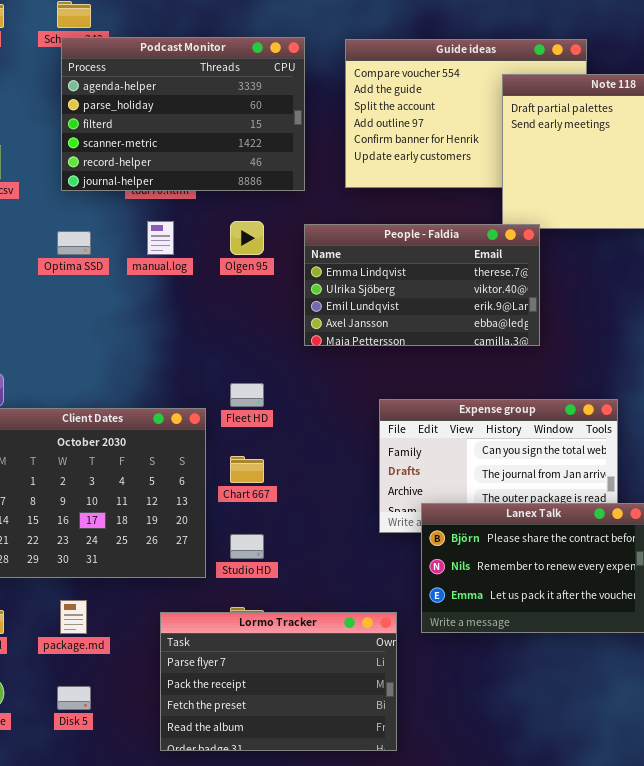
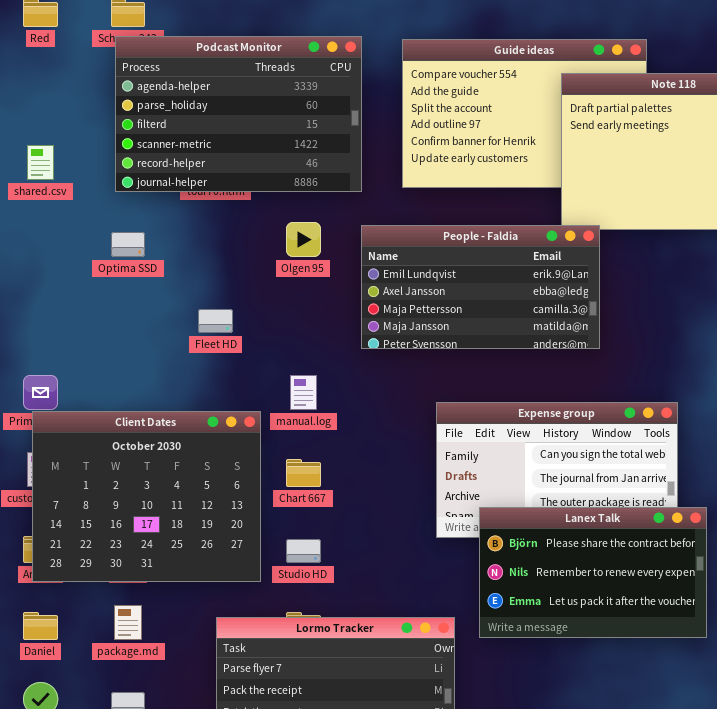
manual.log: [147,221,174,255] -> [290,375,317,410], moved
People - Faldia: [304,224,540,346] -> [361,225,600,349], scrolled down 2 rows
Fleet HD: [230,383,264,407] -> [198,309,233,333], moved

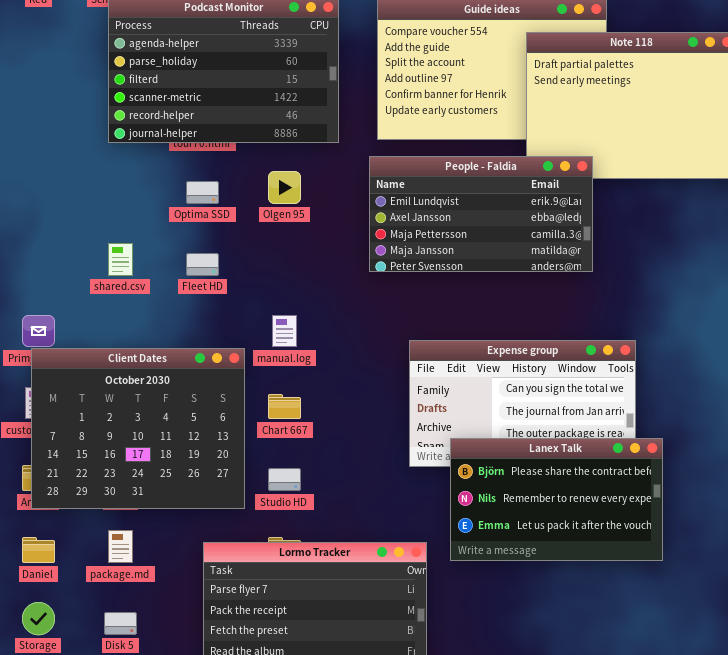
shared.csv: [27,145,54,180] -> [108,243,133,276], moved
People - Faldia: [361,225,600,349] -> [369,156,593,272], moved
Optima SSD: [111,232,145,257] -> [186,181,219,204], moved

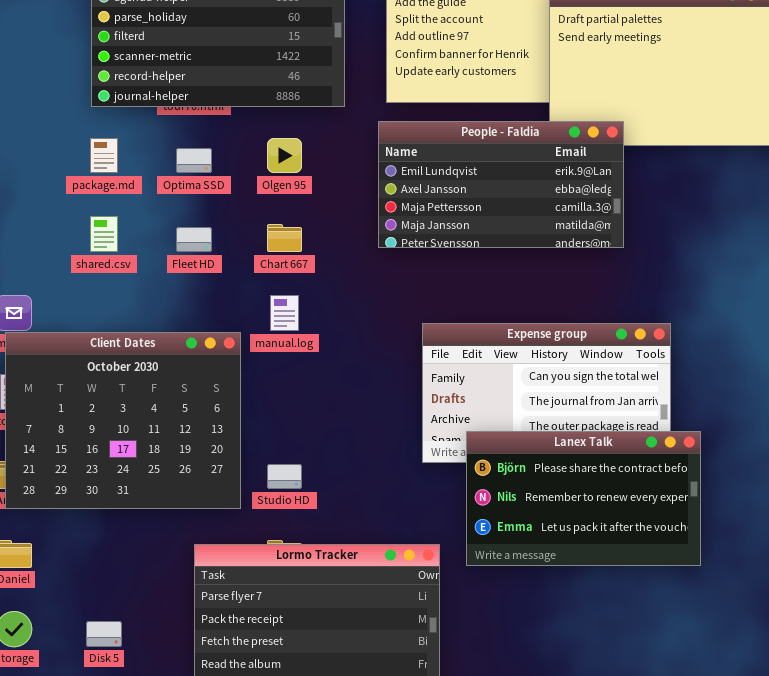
Chart 667: [268,394,301,419] -> [267,224,302,252], moved
package.md: [108,530,133,563] -> [90,138,118,173], moved

